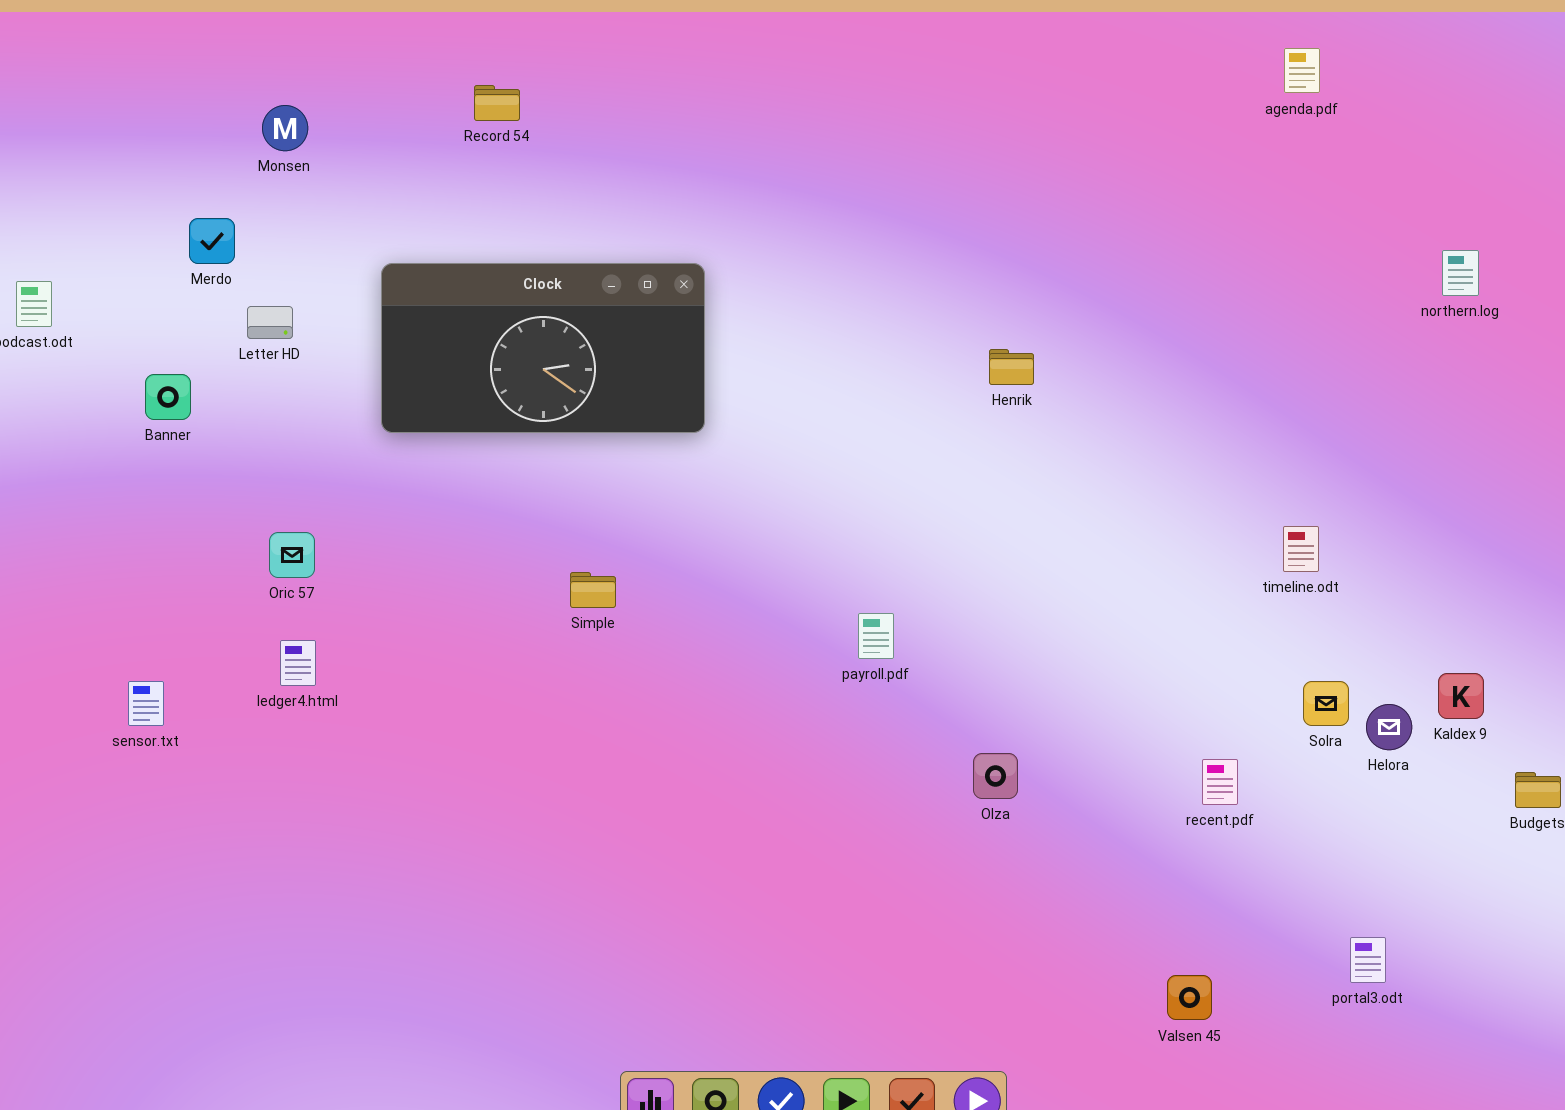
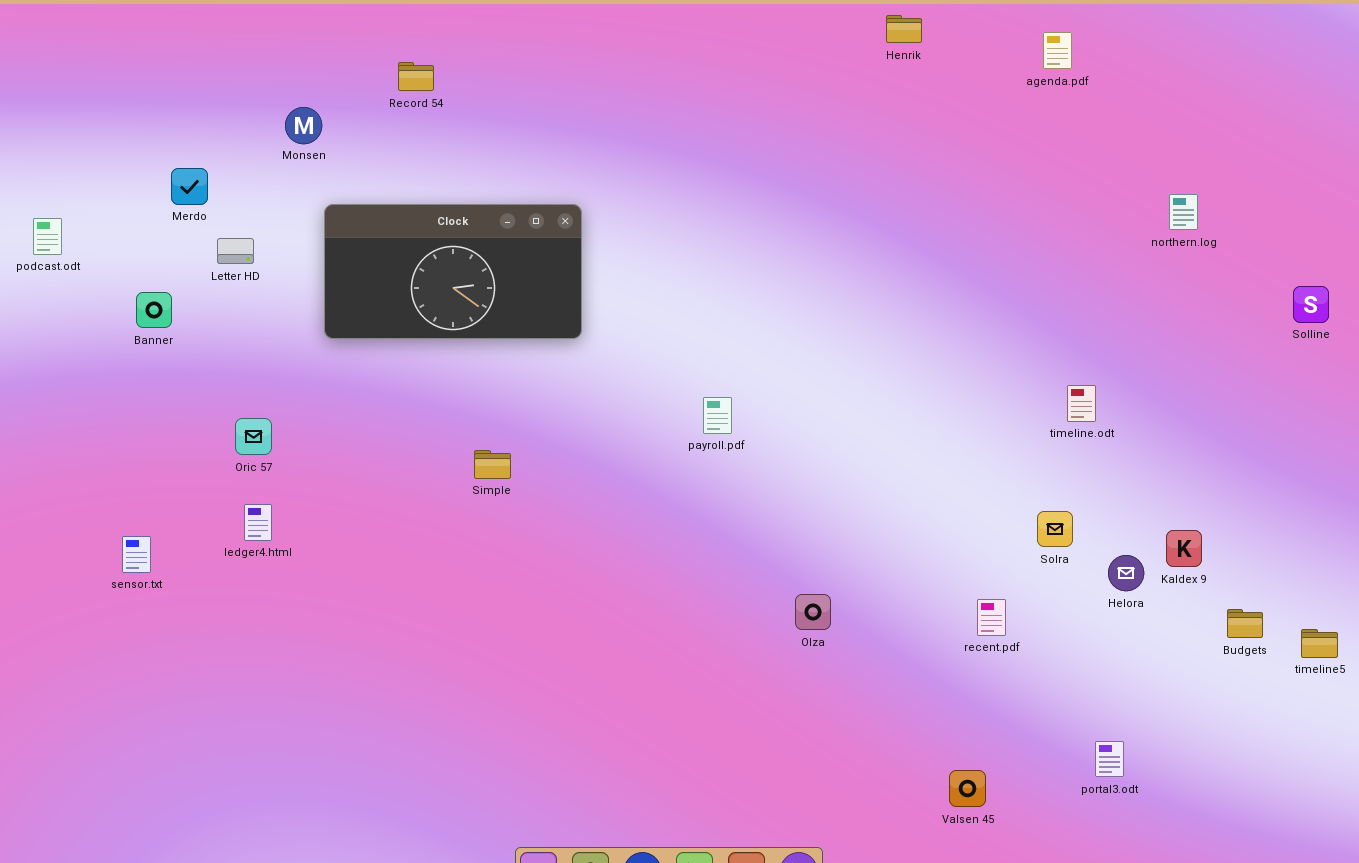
Monsen: [262,105,308,151] -> [285,107,322,144], moved
Henrik: [989,349,1034,385] -> [886,15,922,43], moved
timeline.odt: [1283,526,1319,572] -> [1067,385,1096,422], moved
payroll.pdf: [858,613,894,659] -> [703,397,732,434], moved
Solra: [1303,681,1349,726] -> [1037,511,1073,547], moved

